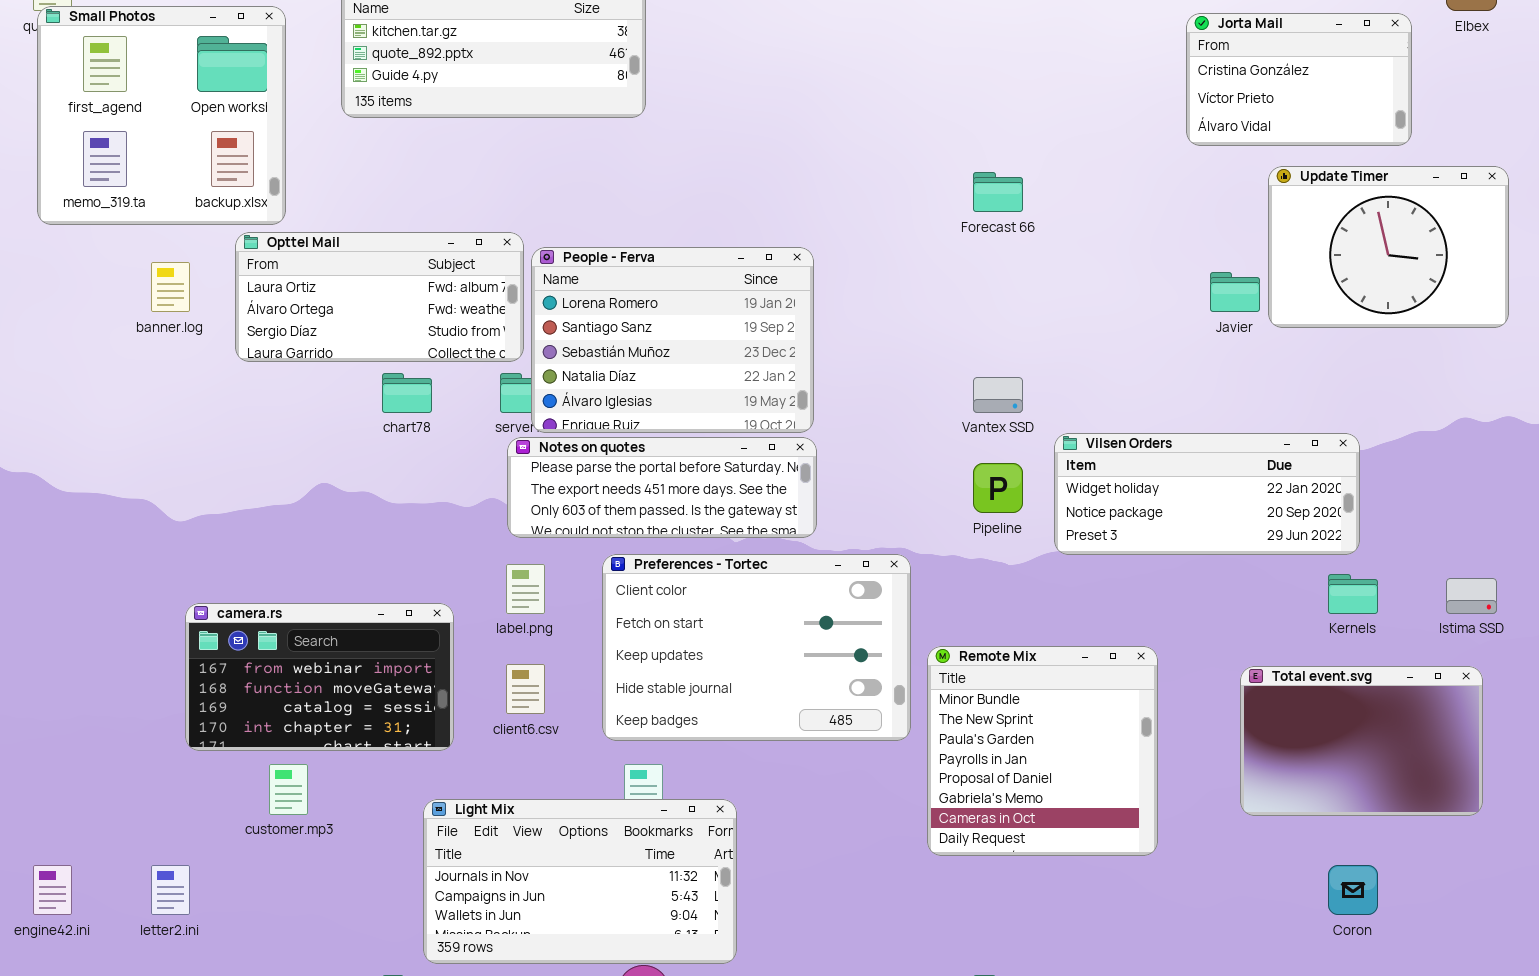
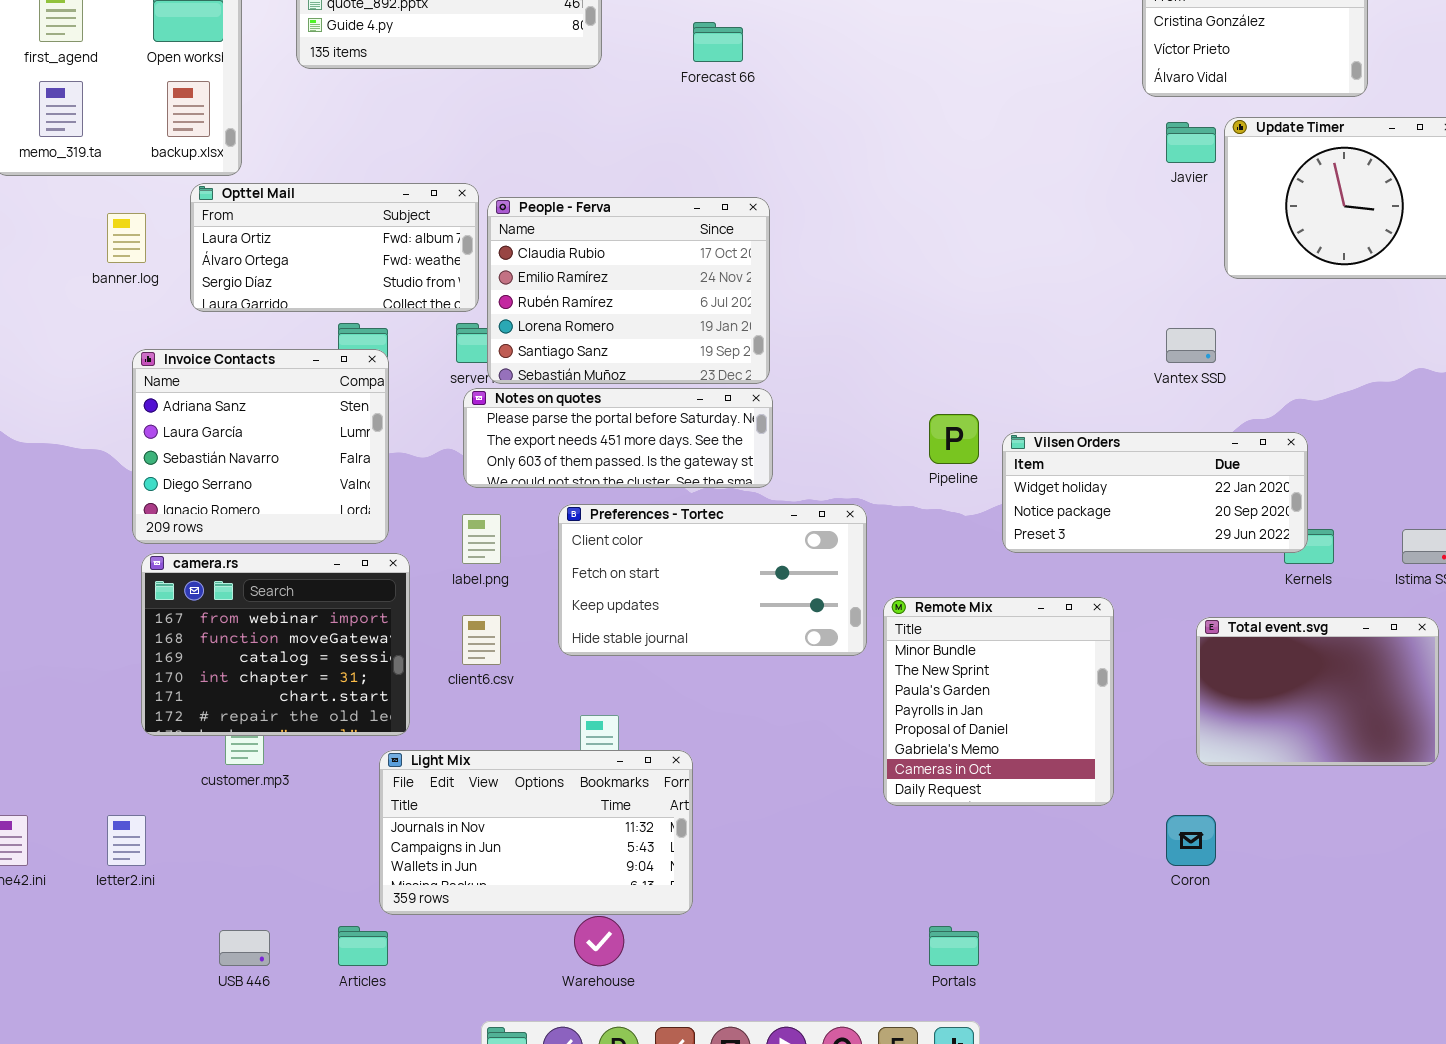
Forecast 66: [973,172,1023,212] -> [693,22,743,62], moved
People - Ferva: [531,247,814,433] -> [487,197,770,384], scrolled up 3 rows
Javier: [1210,272,1260,312] -> [1166,122,1216,163], moved
Vantex SSD: [973,377,1023,413] -> [1166,328,1216,363], moved
Invoice Contacts: none -> [132,349,389,544], opened
Vilsen Orders: [1054,433,1360,555] -> [1002,432,1308,553], moved
Preferences - Tortec: [602,554,911,741] -> [558,504,867,656], resized
camera.rs: [185,603,454,751] -> [141,553,410,736], resized
Coron: [1328,865,1378,915] -> [1166,815,1216,866], moved

